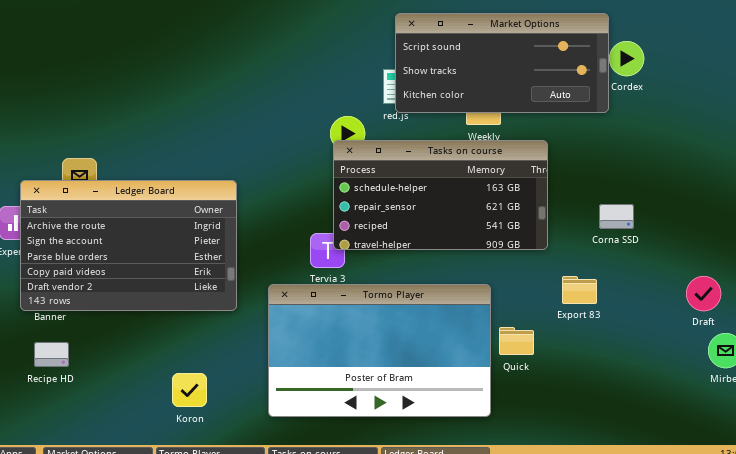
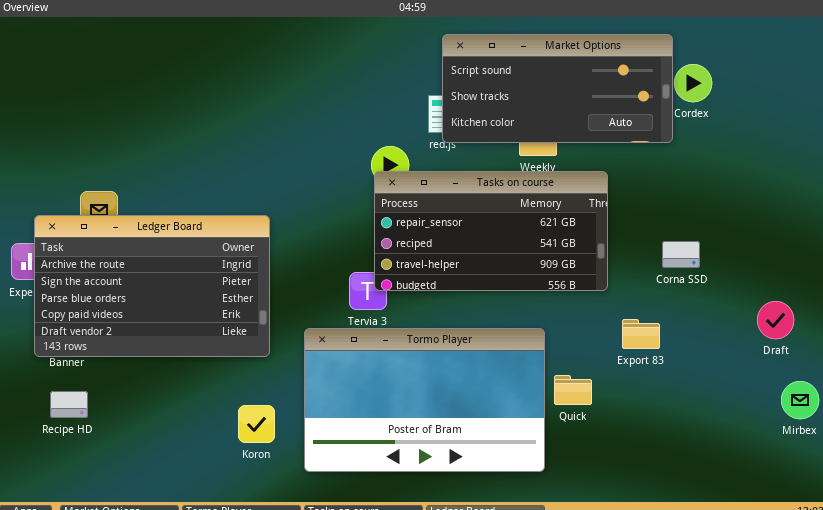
Tasks on course: [333,140,548,250] -> [374,171,608,291], scrolled down 1 row
Draft: [686,276,721,311] -> [757,301,794,339], moved
Koron: [172,373,207,407] -> [238,405,275,443], moved

